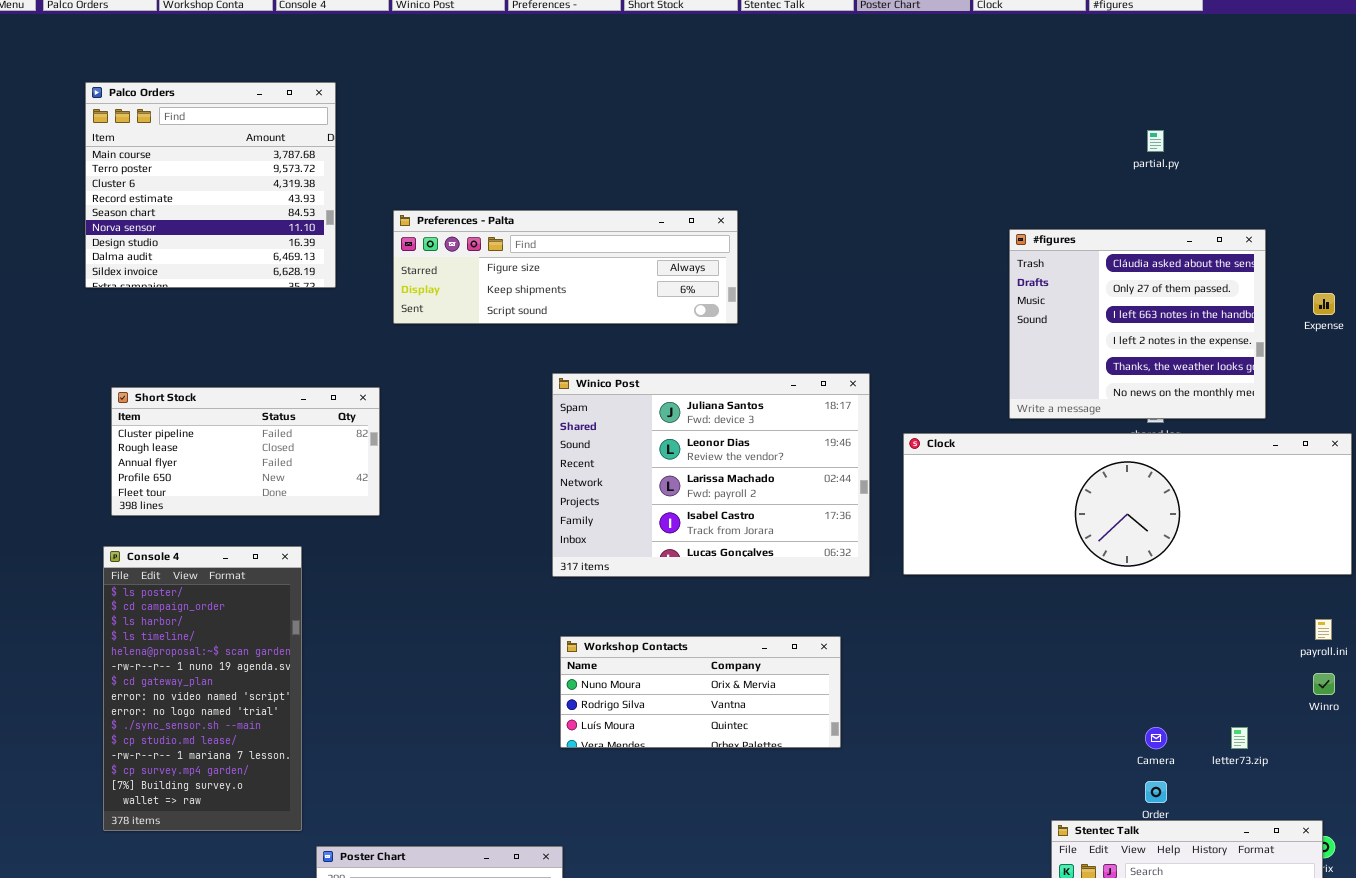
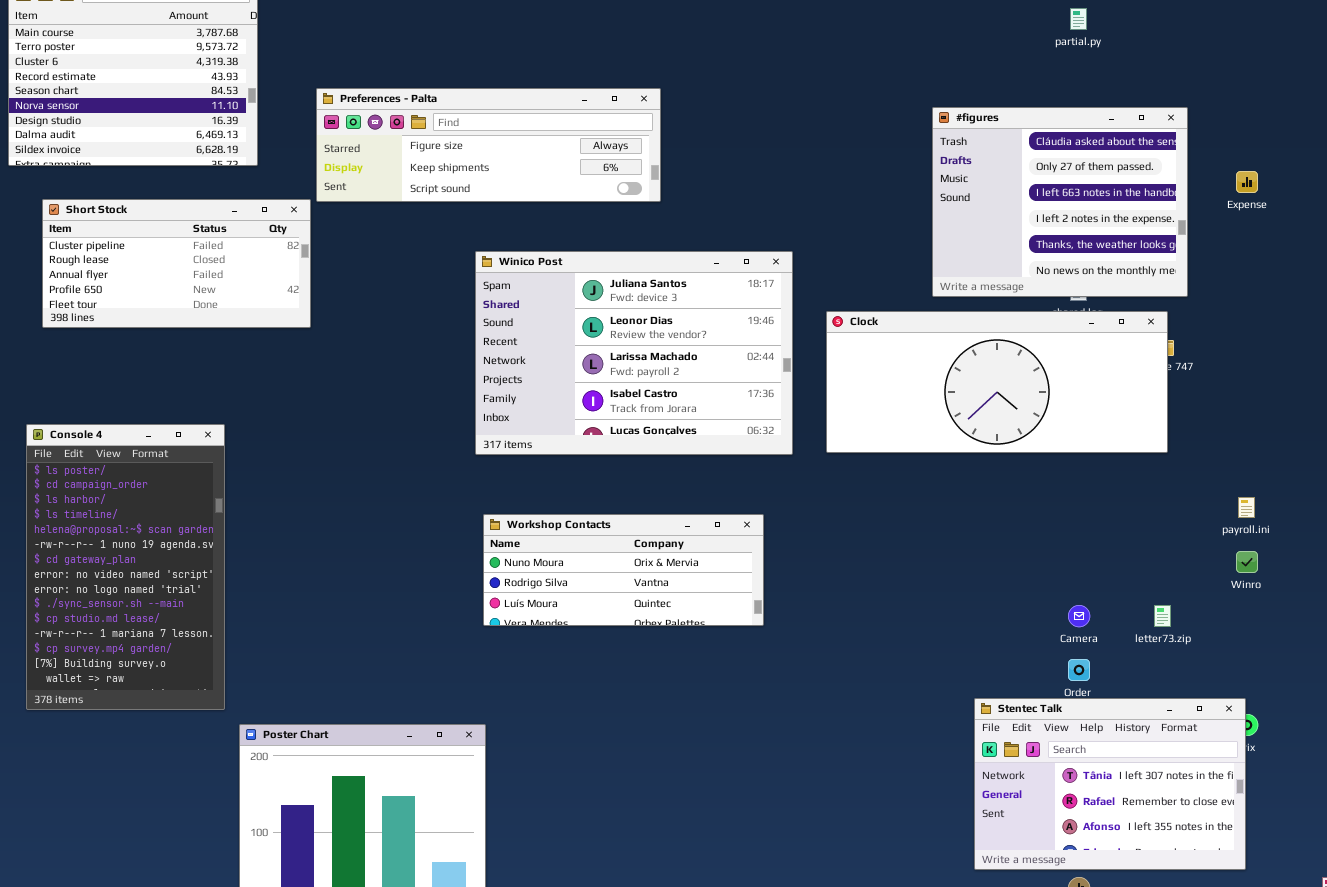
Short Stock: [111,387,380,516] -> [42,199,311,328], moved
Clock: [903,433,1352,575] -> [826,311,1168,453], resized

